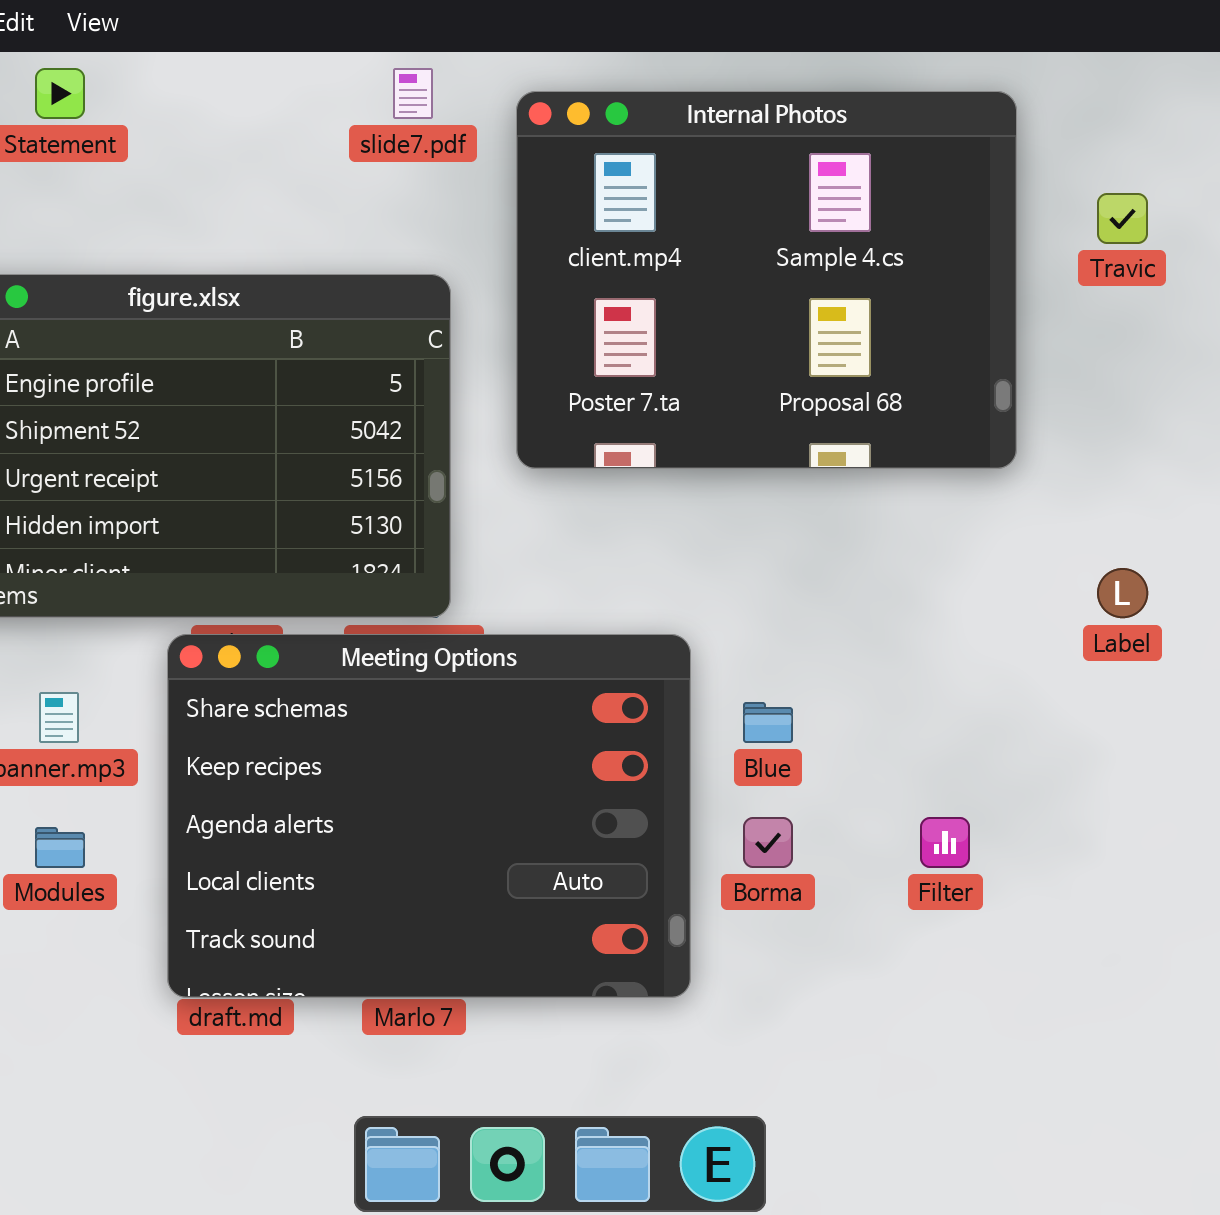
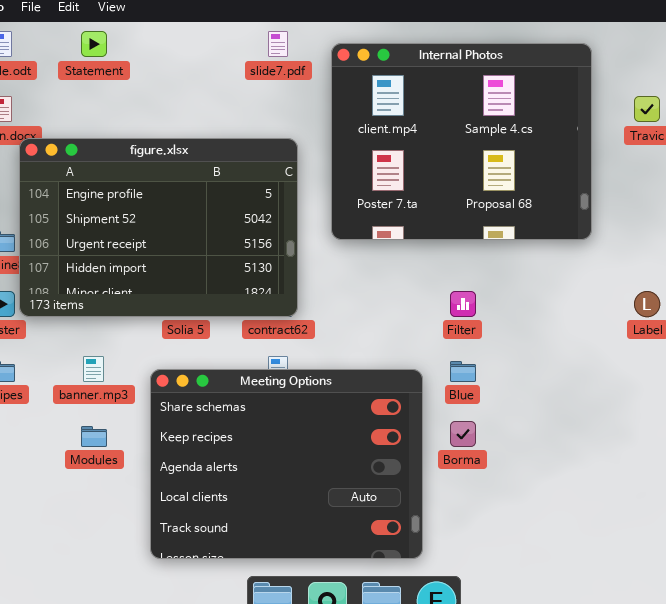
Meeting Options: [167,634,691,998] -> [150,369,423,559], moved
Filter: [920,817,970,868] -> [450,291,476,317], moved

